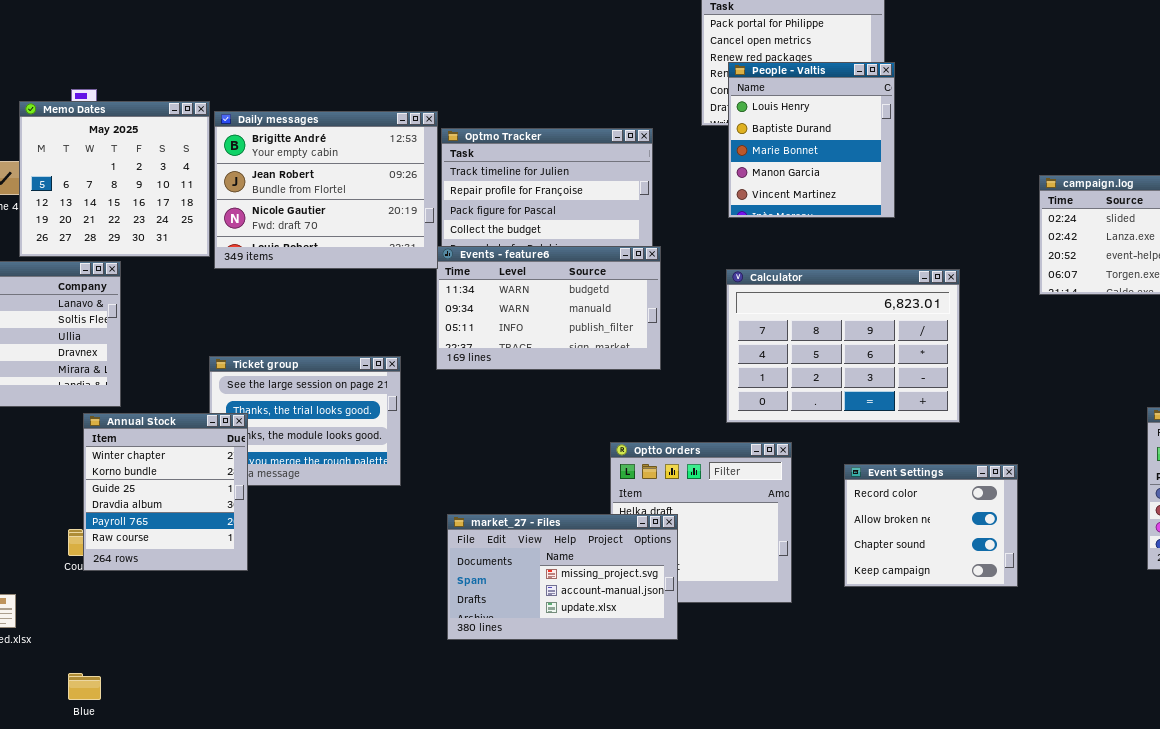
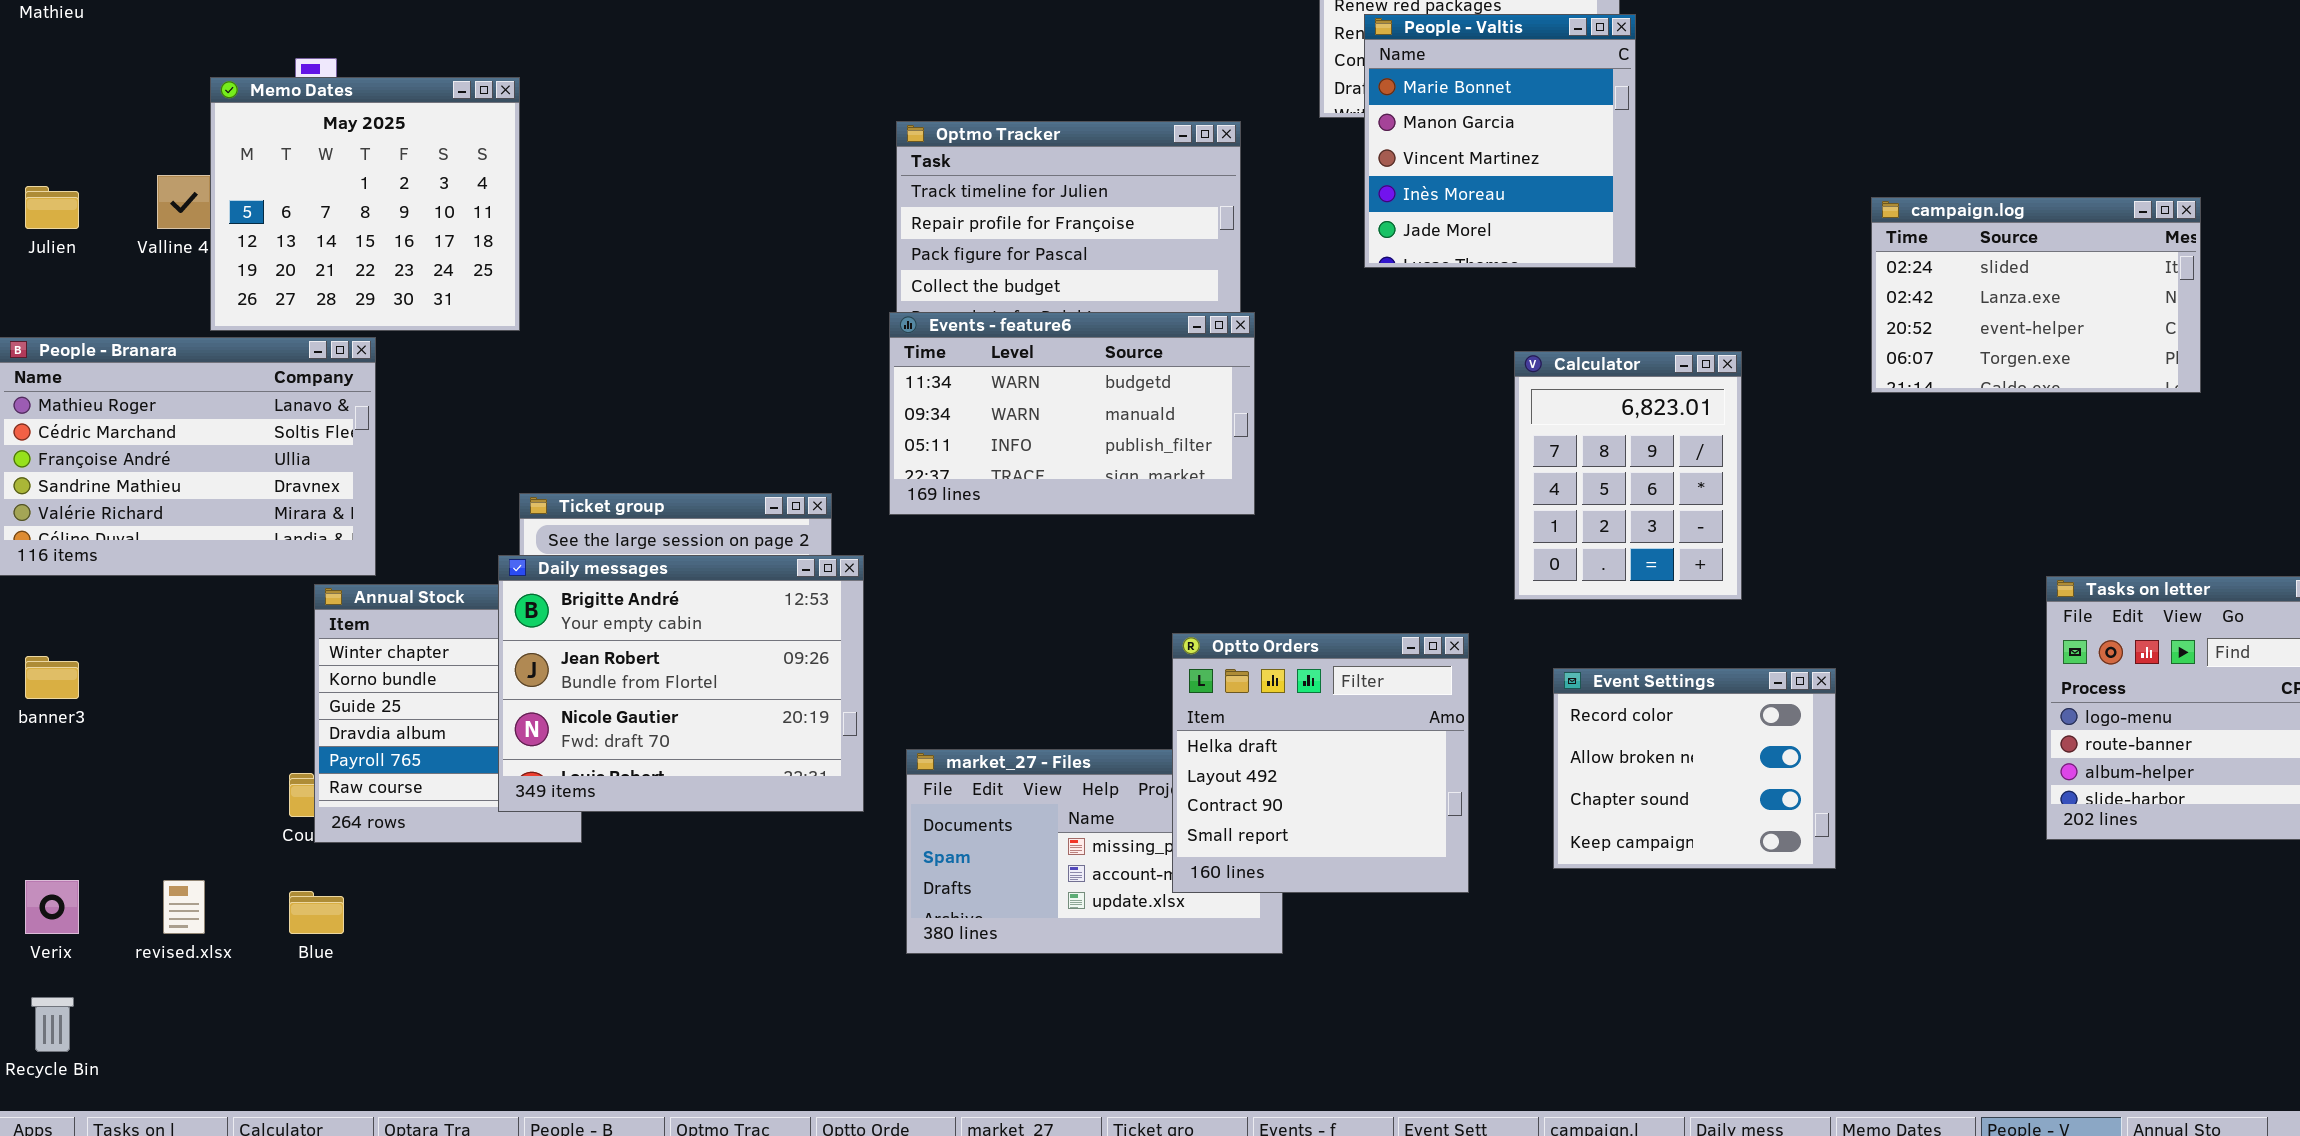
People - Valtis: [728,62,895,218] -> [1364,14,1636,268], scrolled down 2 rows
Daily messages: [214,111,438,269] -> [498,555,864,812], moved
Calculator: [726,269,960,423] -> [1514,351,1742,600], resized
Optto Orders: [610,442,792,603] -> [1172,633,1469,893], raised
Blue: [68,673,101,700] -> [289,891,344,934], moved

